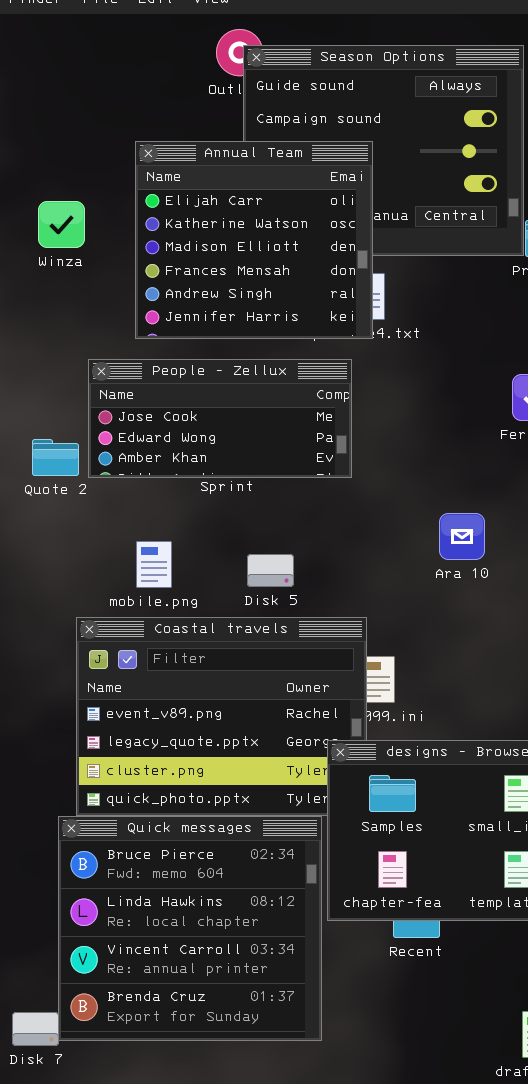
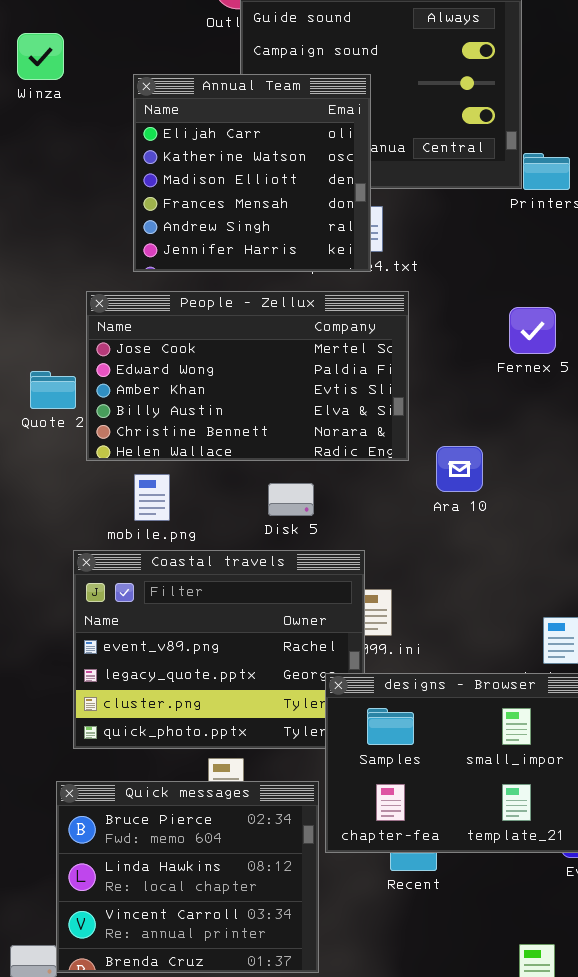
Winza: [38,201,85,248] -> [17,33,64,80], moved
People - Zellux: [88,359,352,478] -> [86,291,409,461], resized
Disk 5: [247,554,294,587] -> [268,483,314,516], moved
Quick messages: [58,816,322,1041] -> [56,781,319,973], resized

